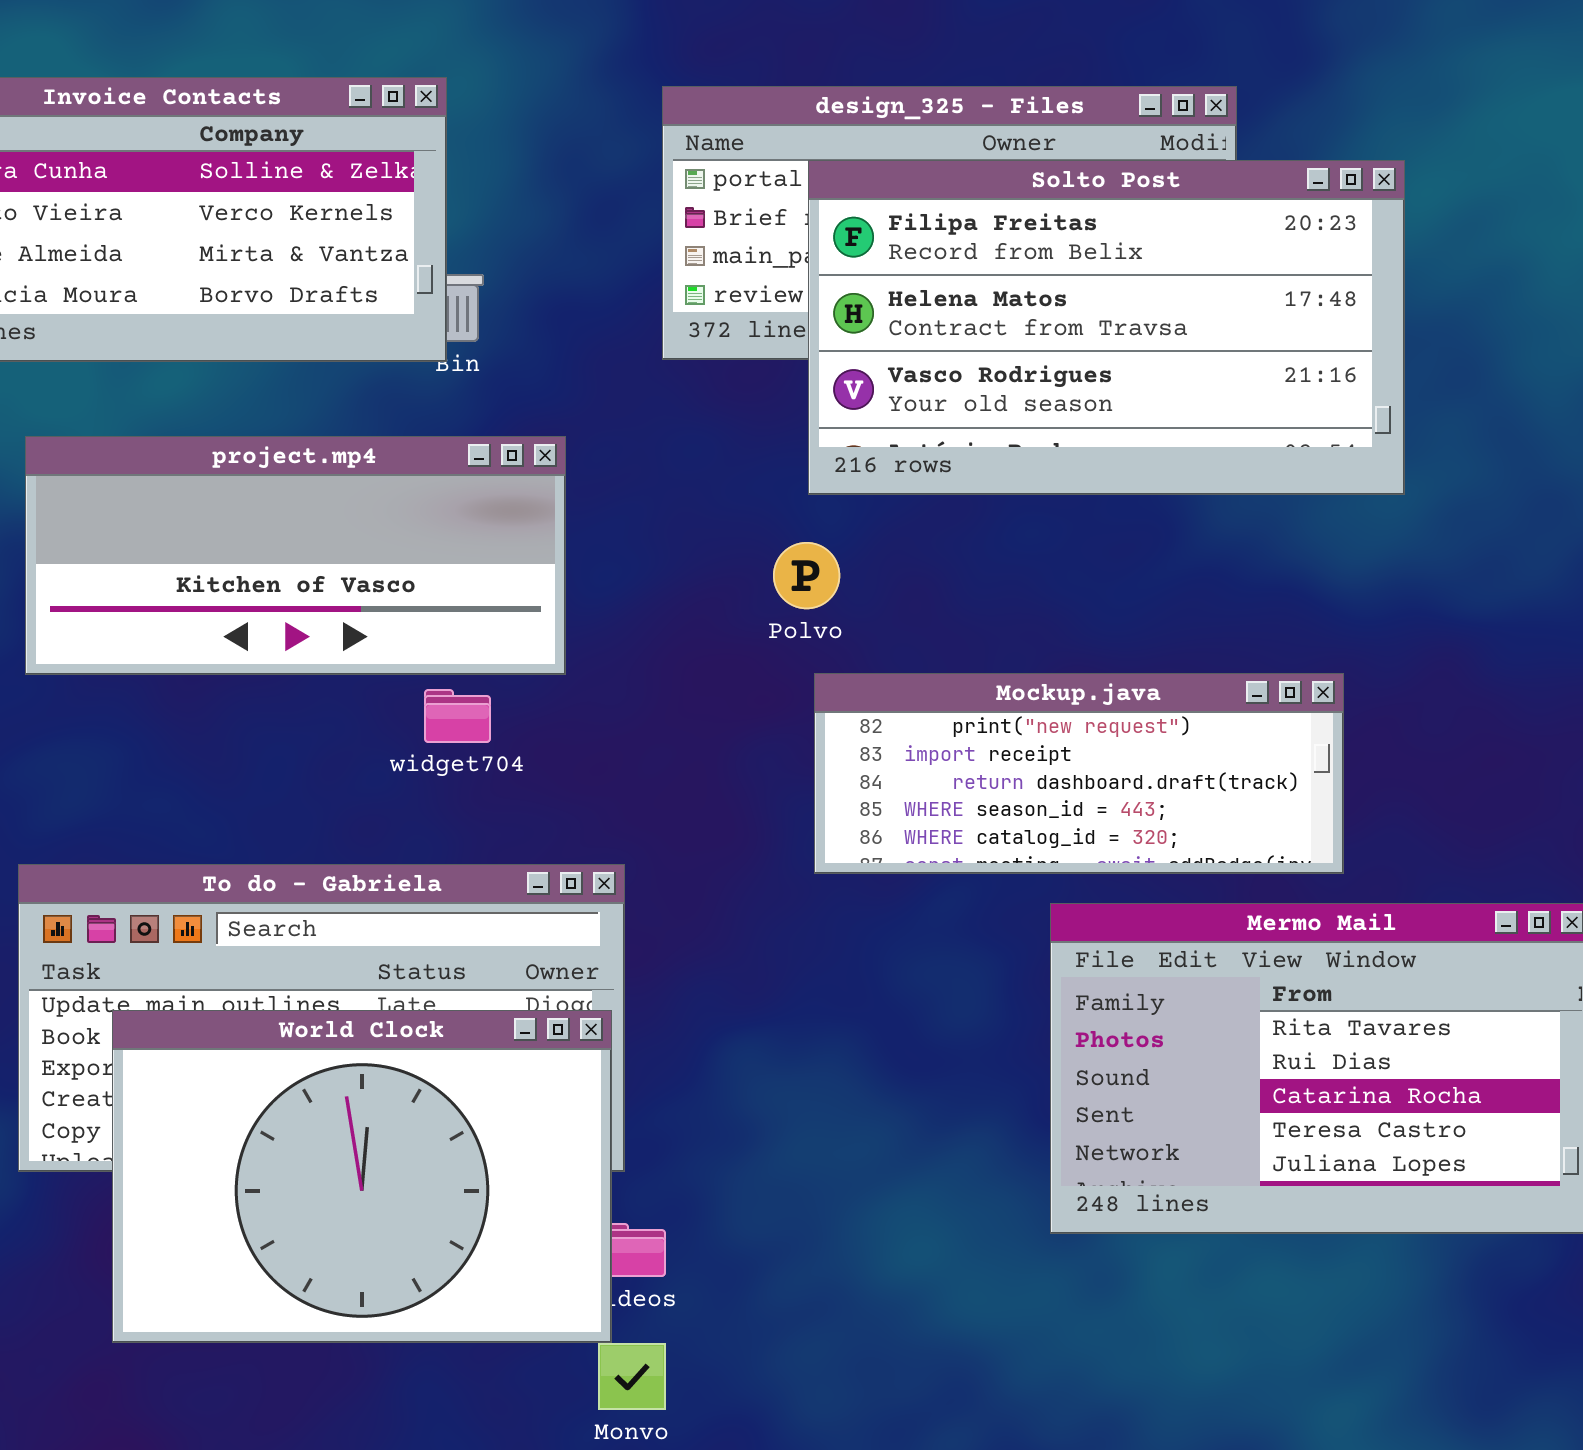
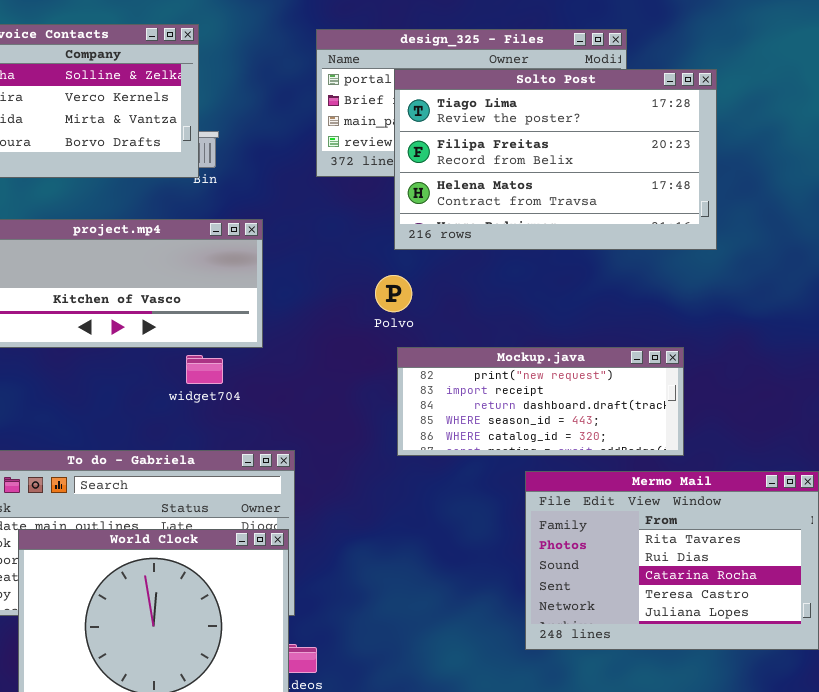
Solto Post: [808,160,1405,495] -> [394,69,717,250], scrolled up 1 row

